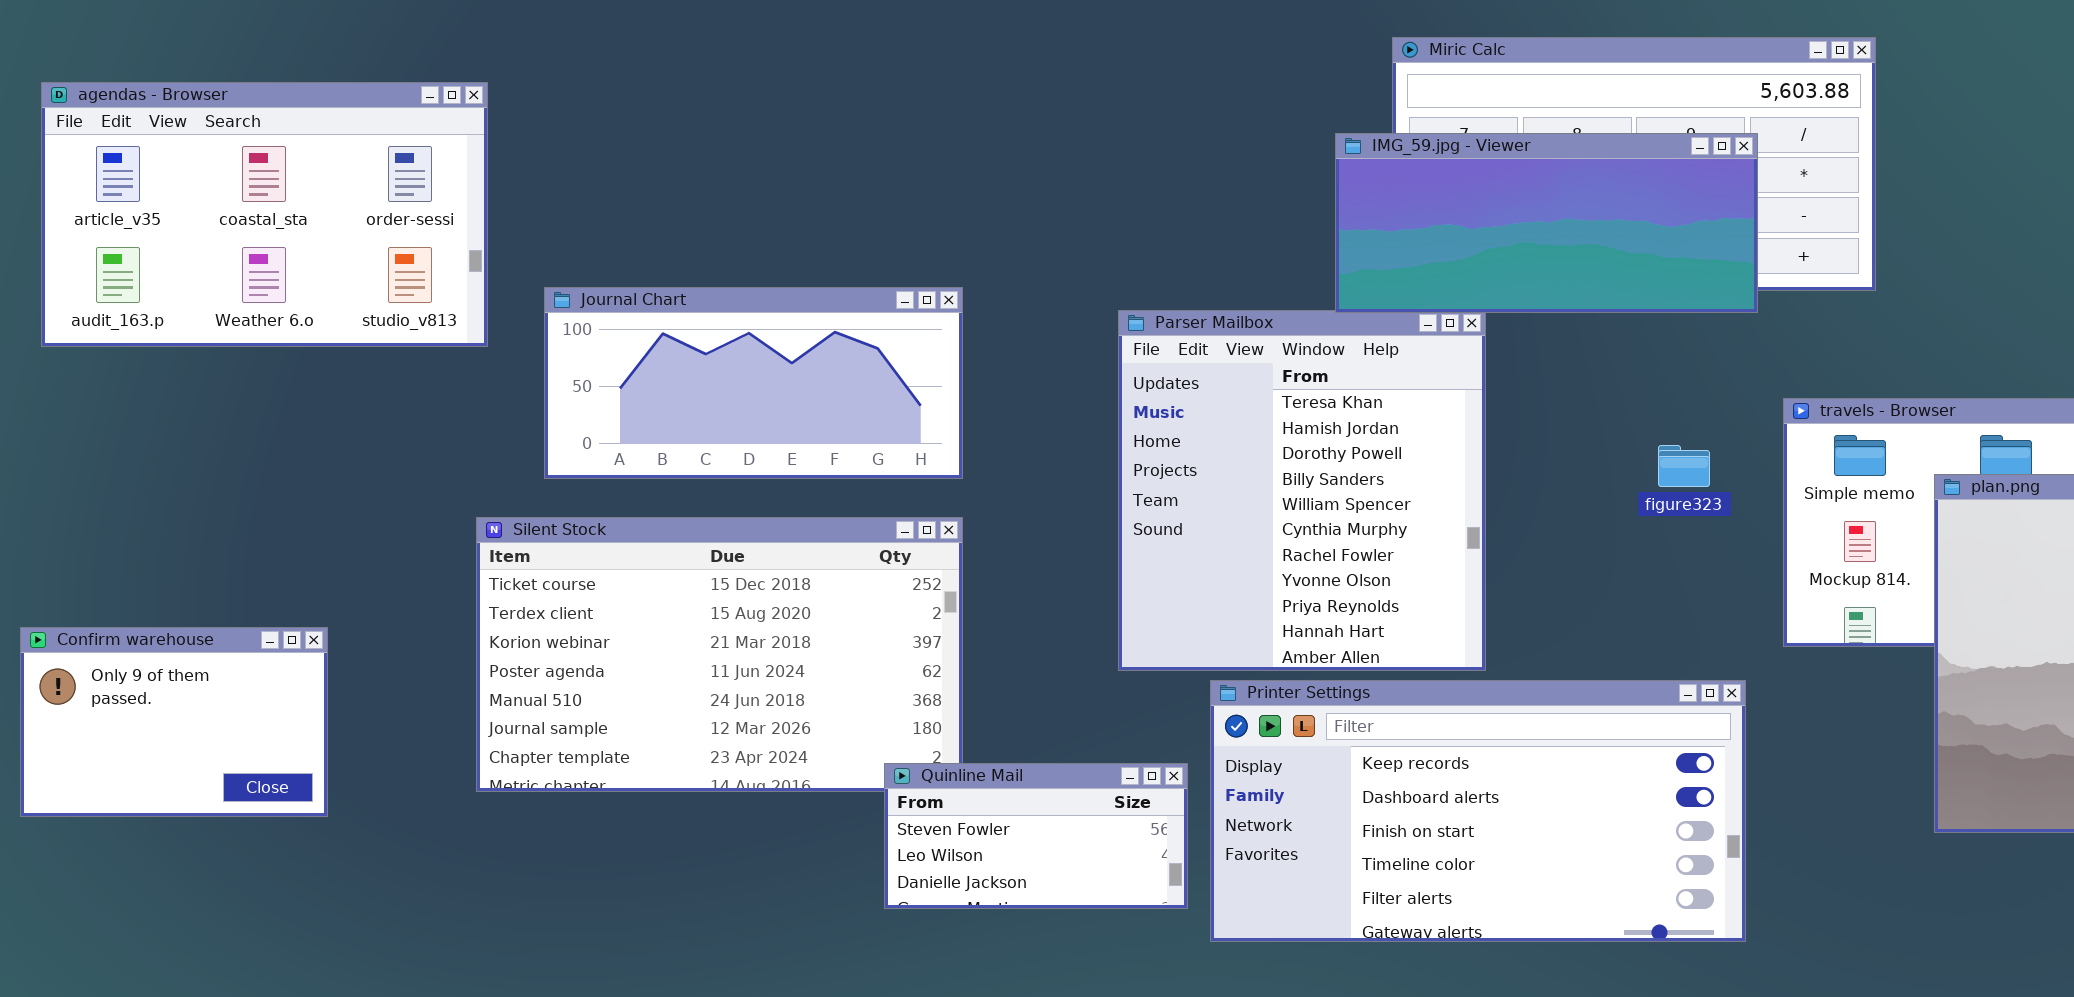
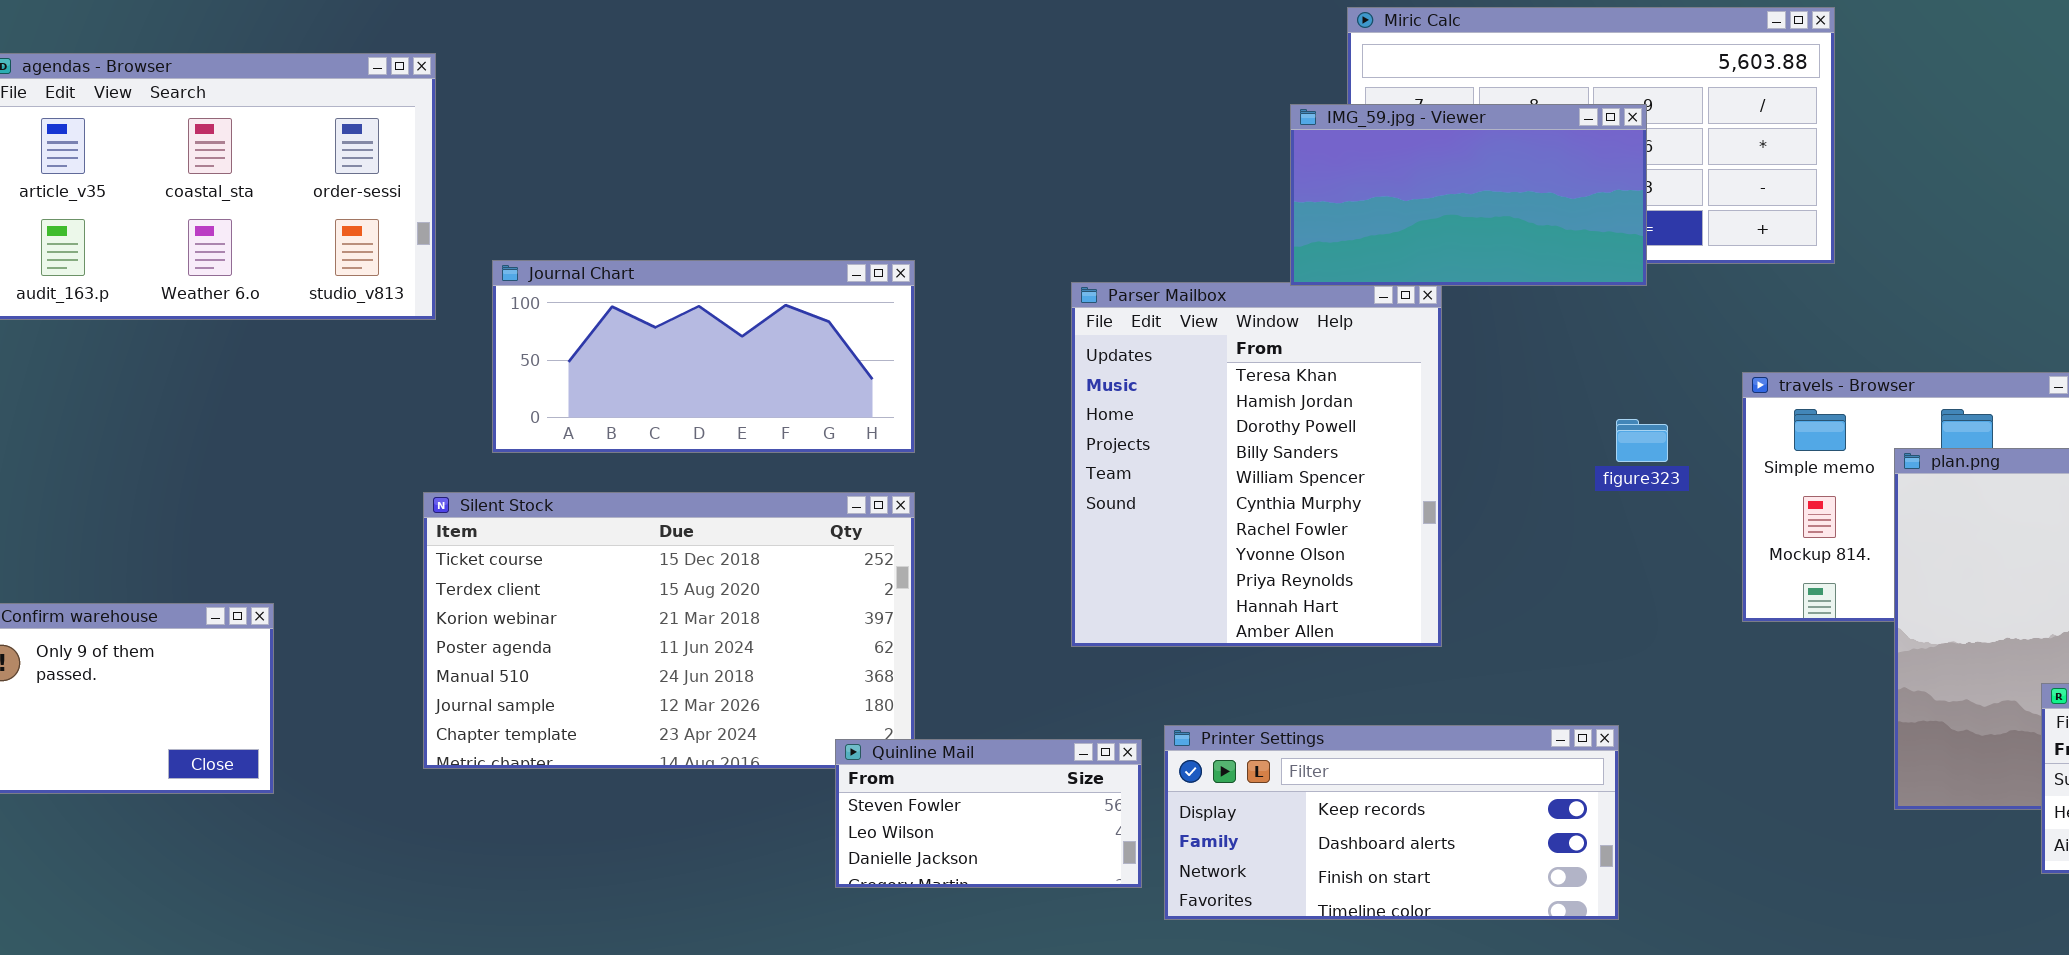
IMG_59.jpg - Viewer: [1335,133,1758,313] -> [1290,104,1647,286], resized
Printer Settings: [1210,680,1746,942] -> [1164,725,1619,920], resized

